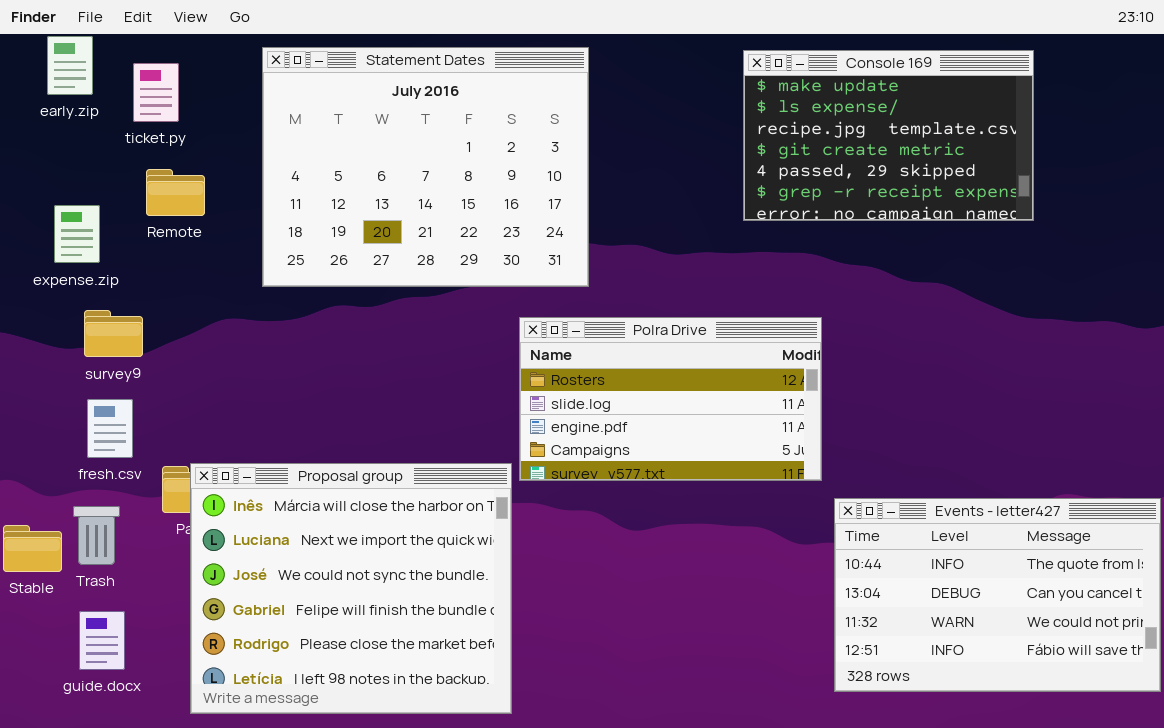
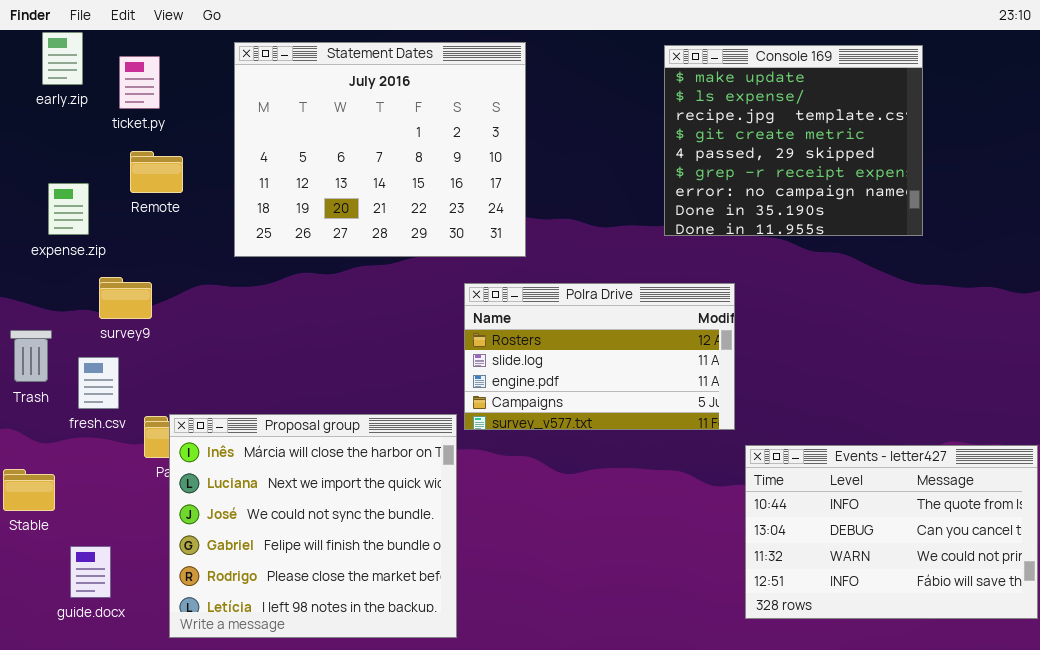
Console 169: [743,50,1034,221] -> [664,45,923,236], resized
survey9: [84,310,143,357] -> [99,277,152,319], moved
Trash: [73,506,120,565] -> [10,330,52,382], moved

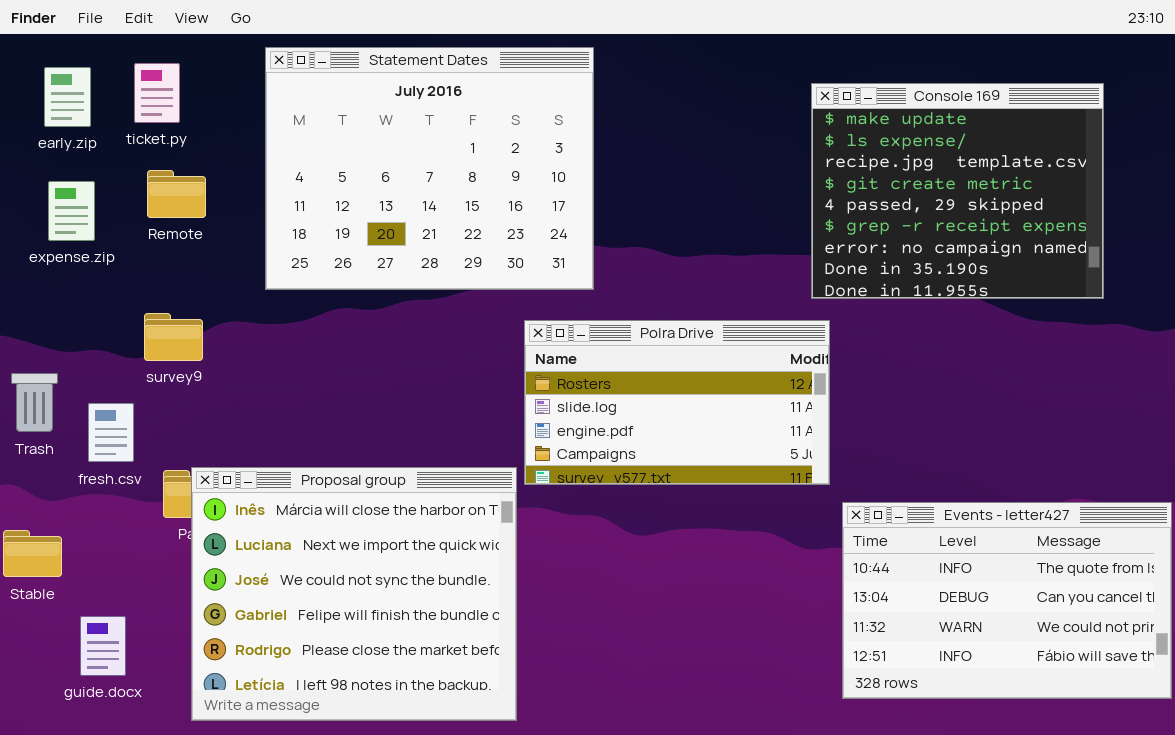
early.zip: [42,32,83,85] -> [44,67,91,127], moved
Console 169: [664,45,923,236] -> [811,83,1104,299], moved
expense.zip: [48,183,89,235] -> [48,181,95,241], moved
survey9: [99,277,152,319] -> [144,313,203,361], moved

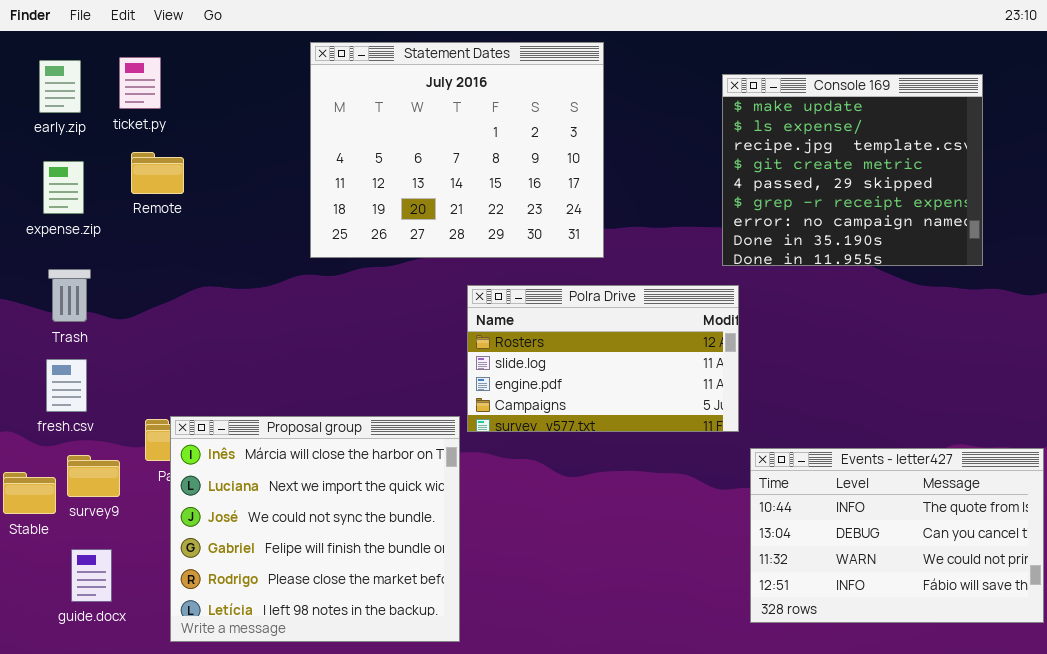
Statement Dates: [265,47,594,290] -> [310,42,604,258], moved
survey9: [144,313,203,361] -> [67,455,120,497], moved
Trash: [11,373,58,432] -> [48,269,91,322], moved
fresh.csv: [88,403,134,462] -> [46,359,87,412], moved

